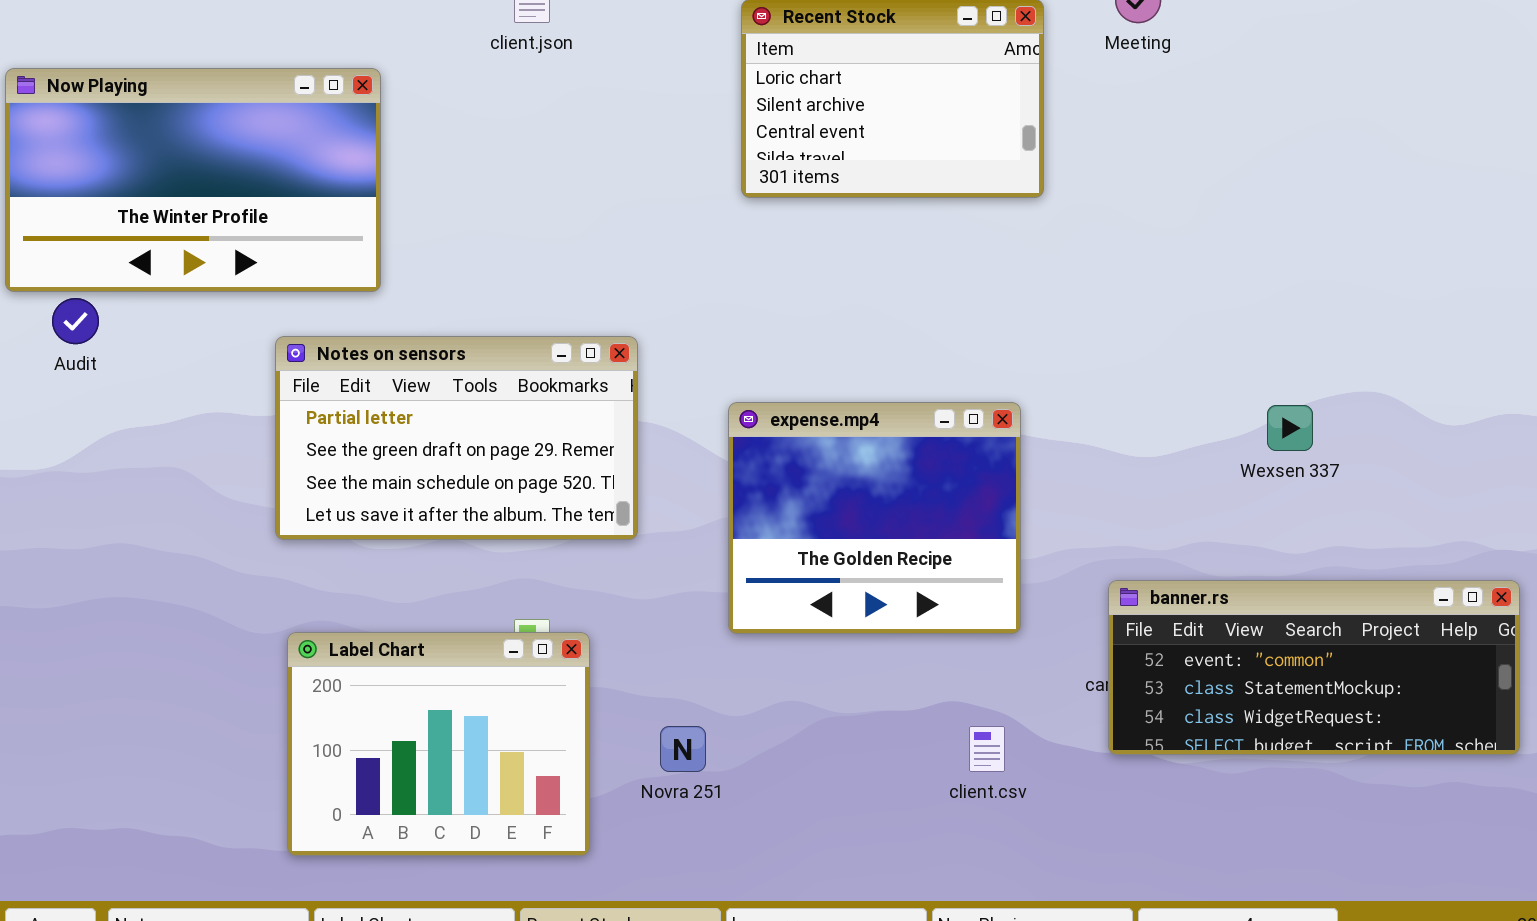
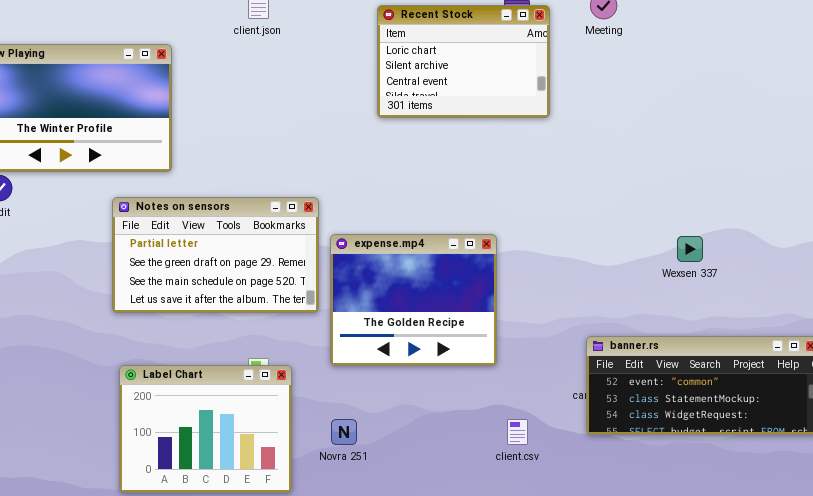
expense.mp4: [728,402,1021,634] -> [330,234,497,366], moved

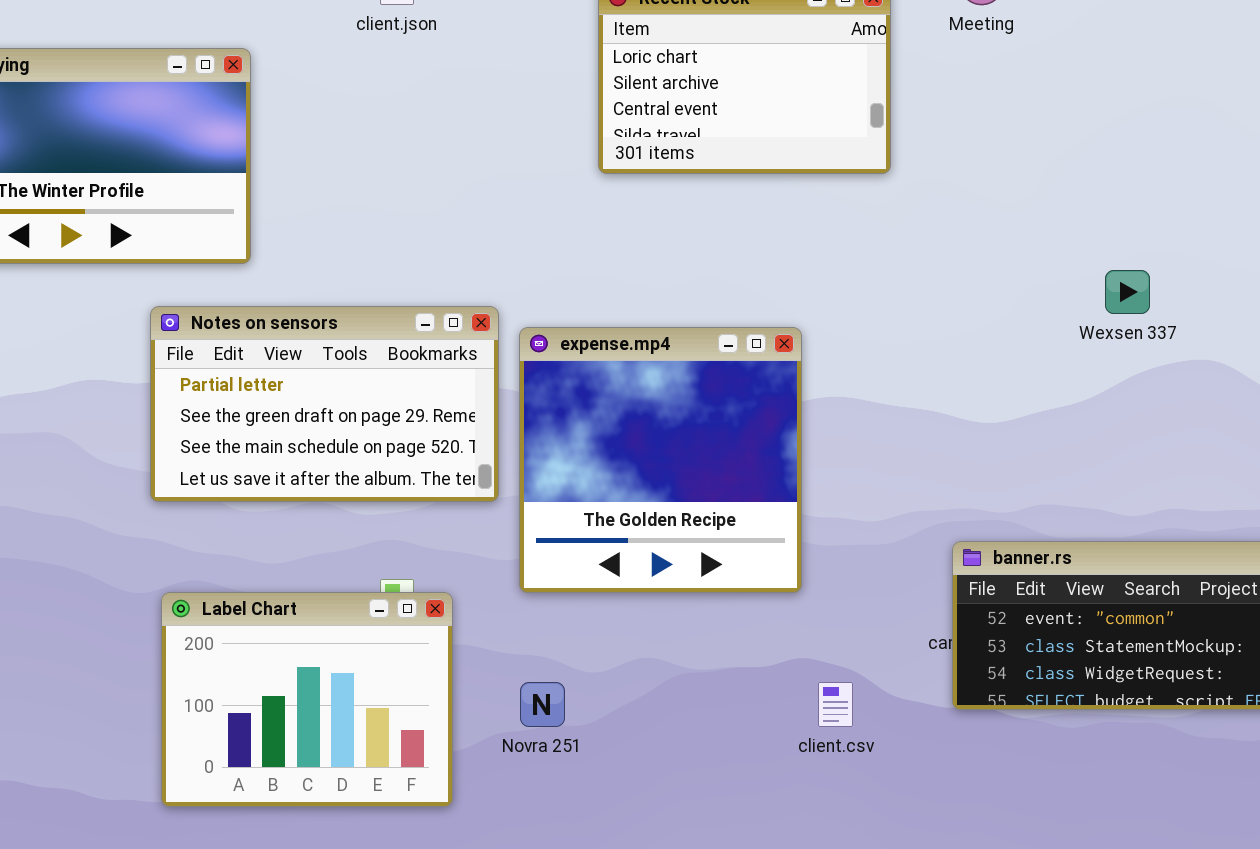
expense.mp4: [330,234,497,366] -> [519,327,802,593], resized
Wexsen 337: [677,236,703,262] -> [1105,270,1150,314], moved

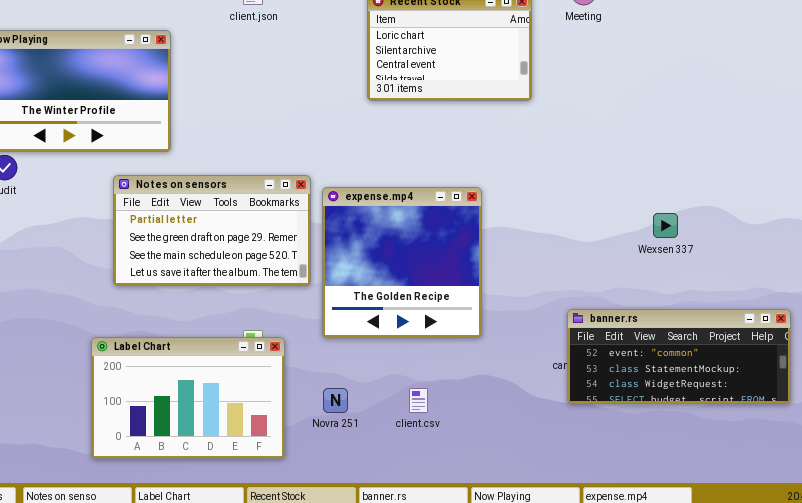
Wexsen 337: [1105,270,1150,314] -> [653,213,678,238], moved
Label Chart: [161,592,453,807] -> [91,337,285,459], resized
client.csv: [818,682,853,727] -> [409,388,428,413], moved

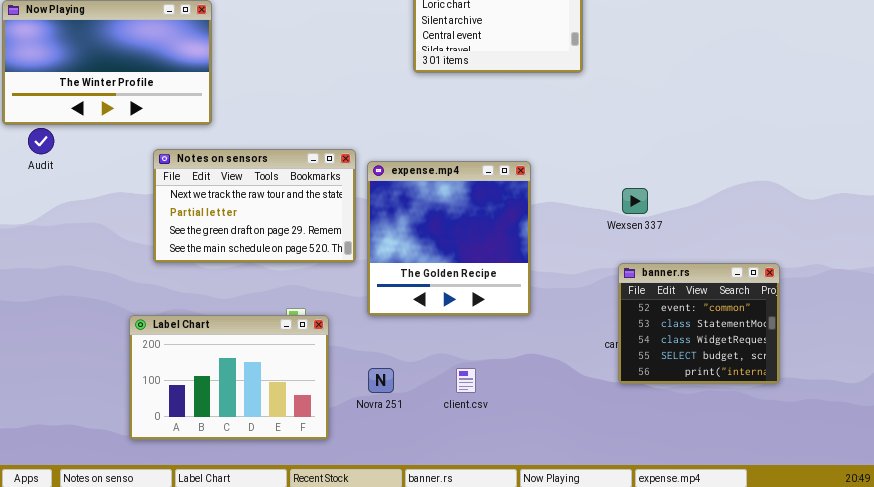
Notes on sensors: [113,175,311,286] -> [153,149,356,263], scrolled up 1 row
Wexsen 337: [653,213,678,238] -> [622,188,648,214], moved
banner.rs: [567,309,791,404] -> [618,263,780,384], resized

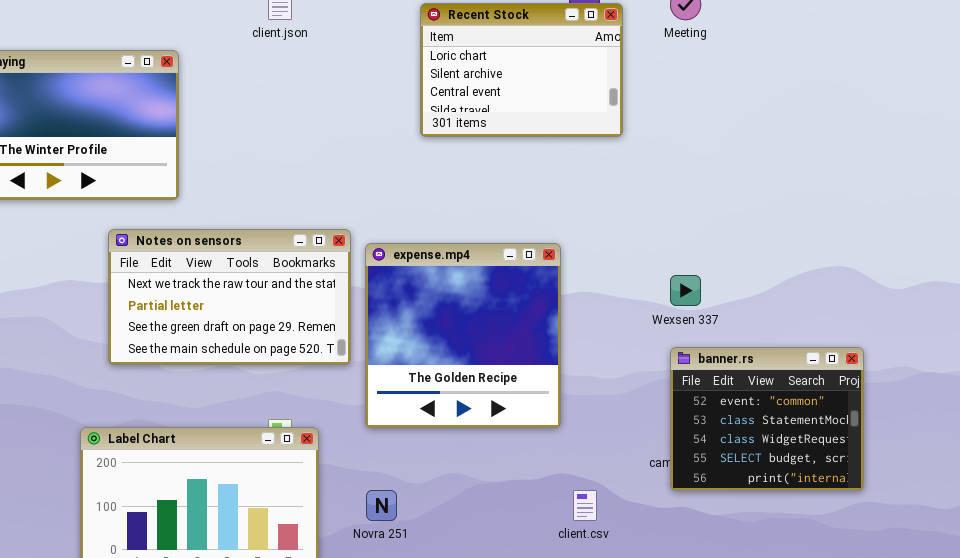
banner.rs: [618,263,780,384] -> [670,347,864,491], moved
client.csv: [456,368,476,393] -> [573,490,597,521], moved

